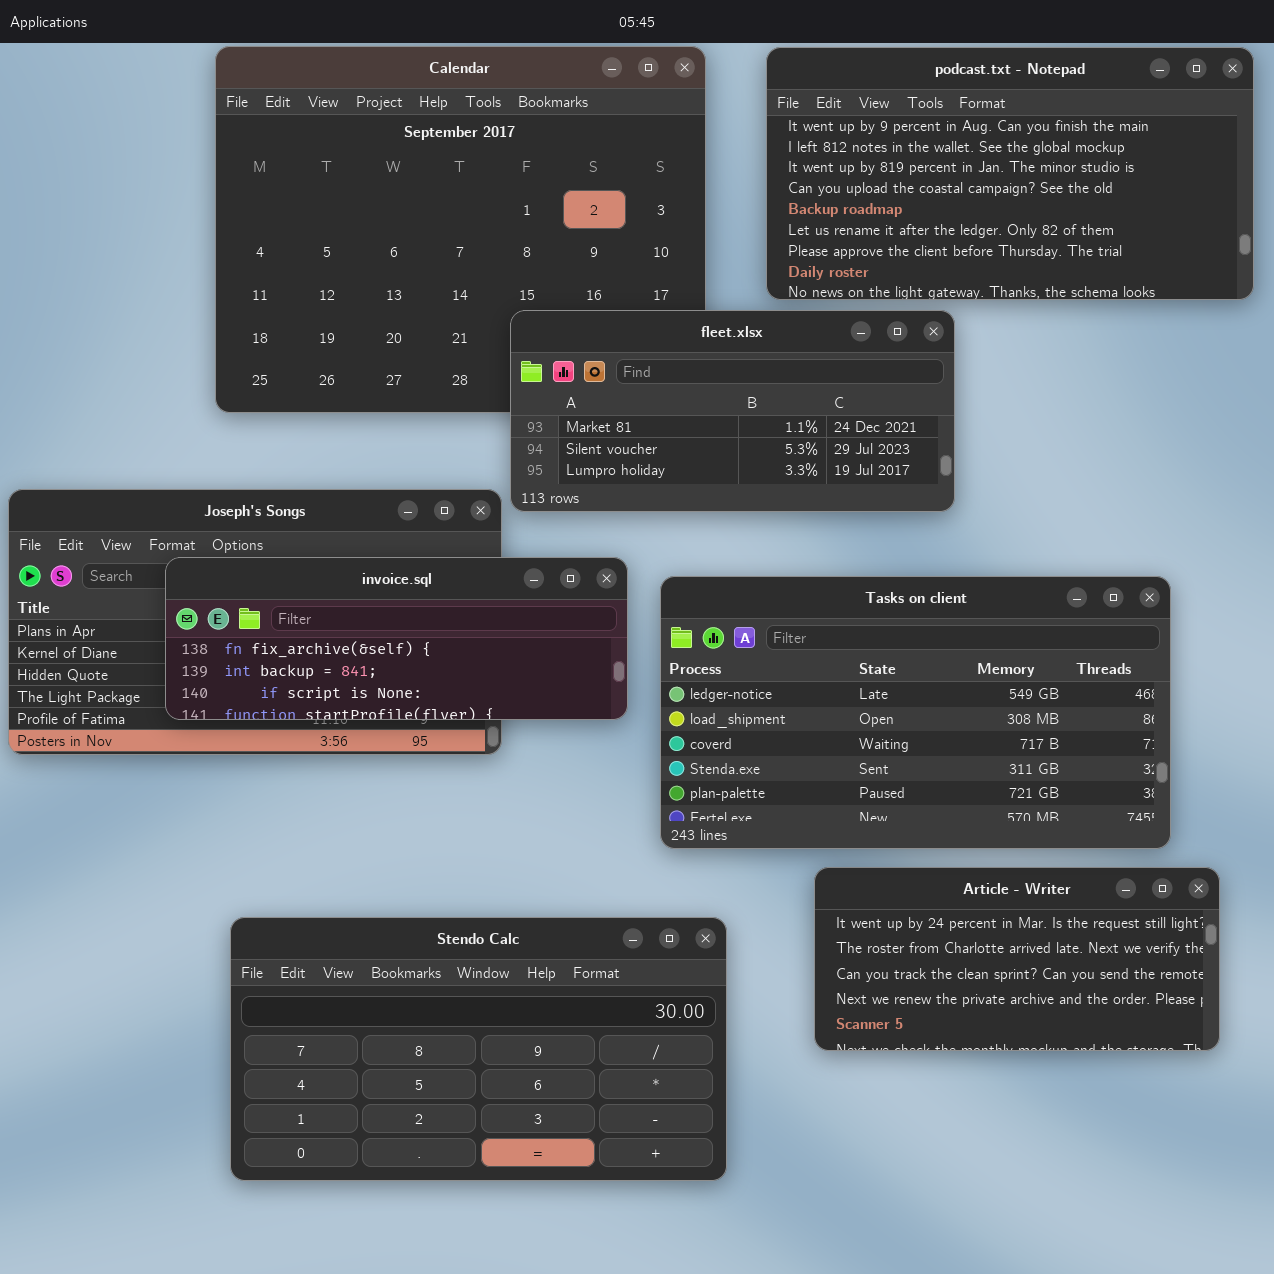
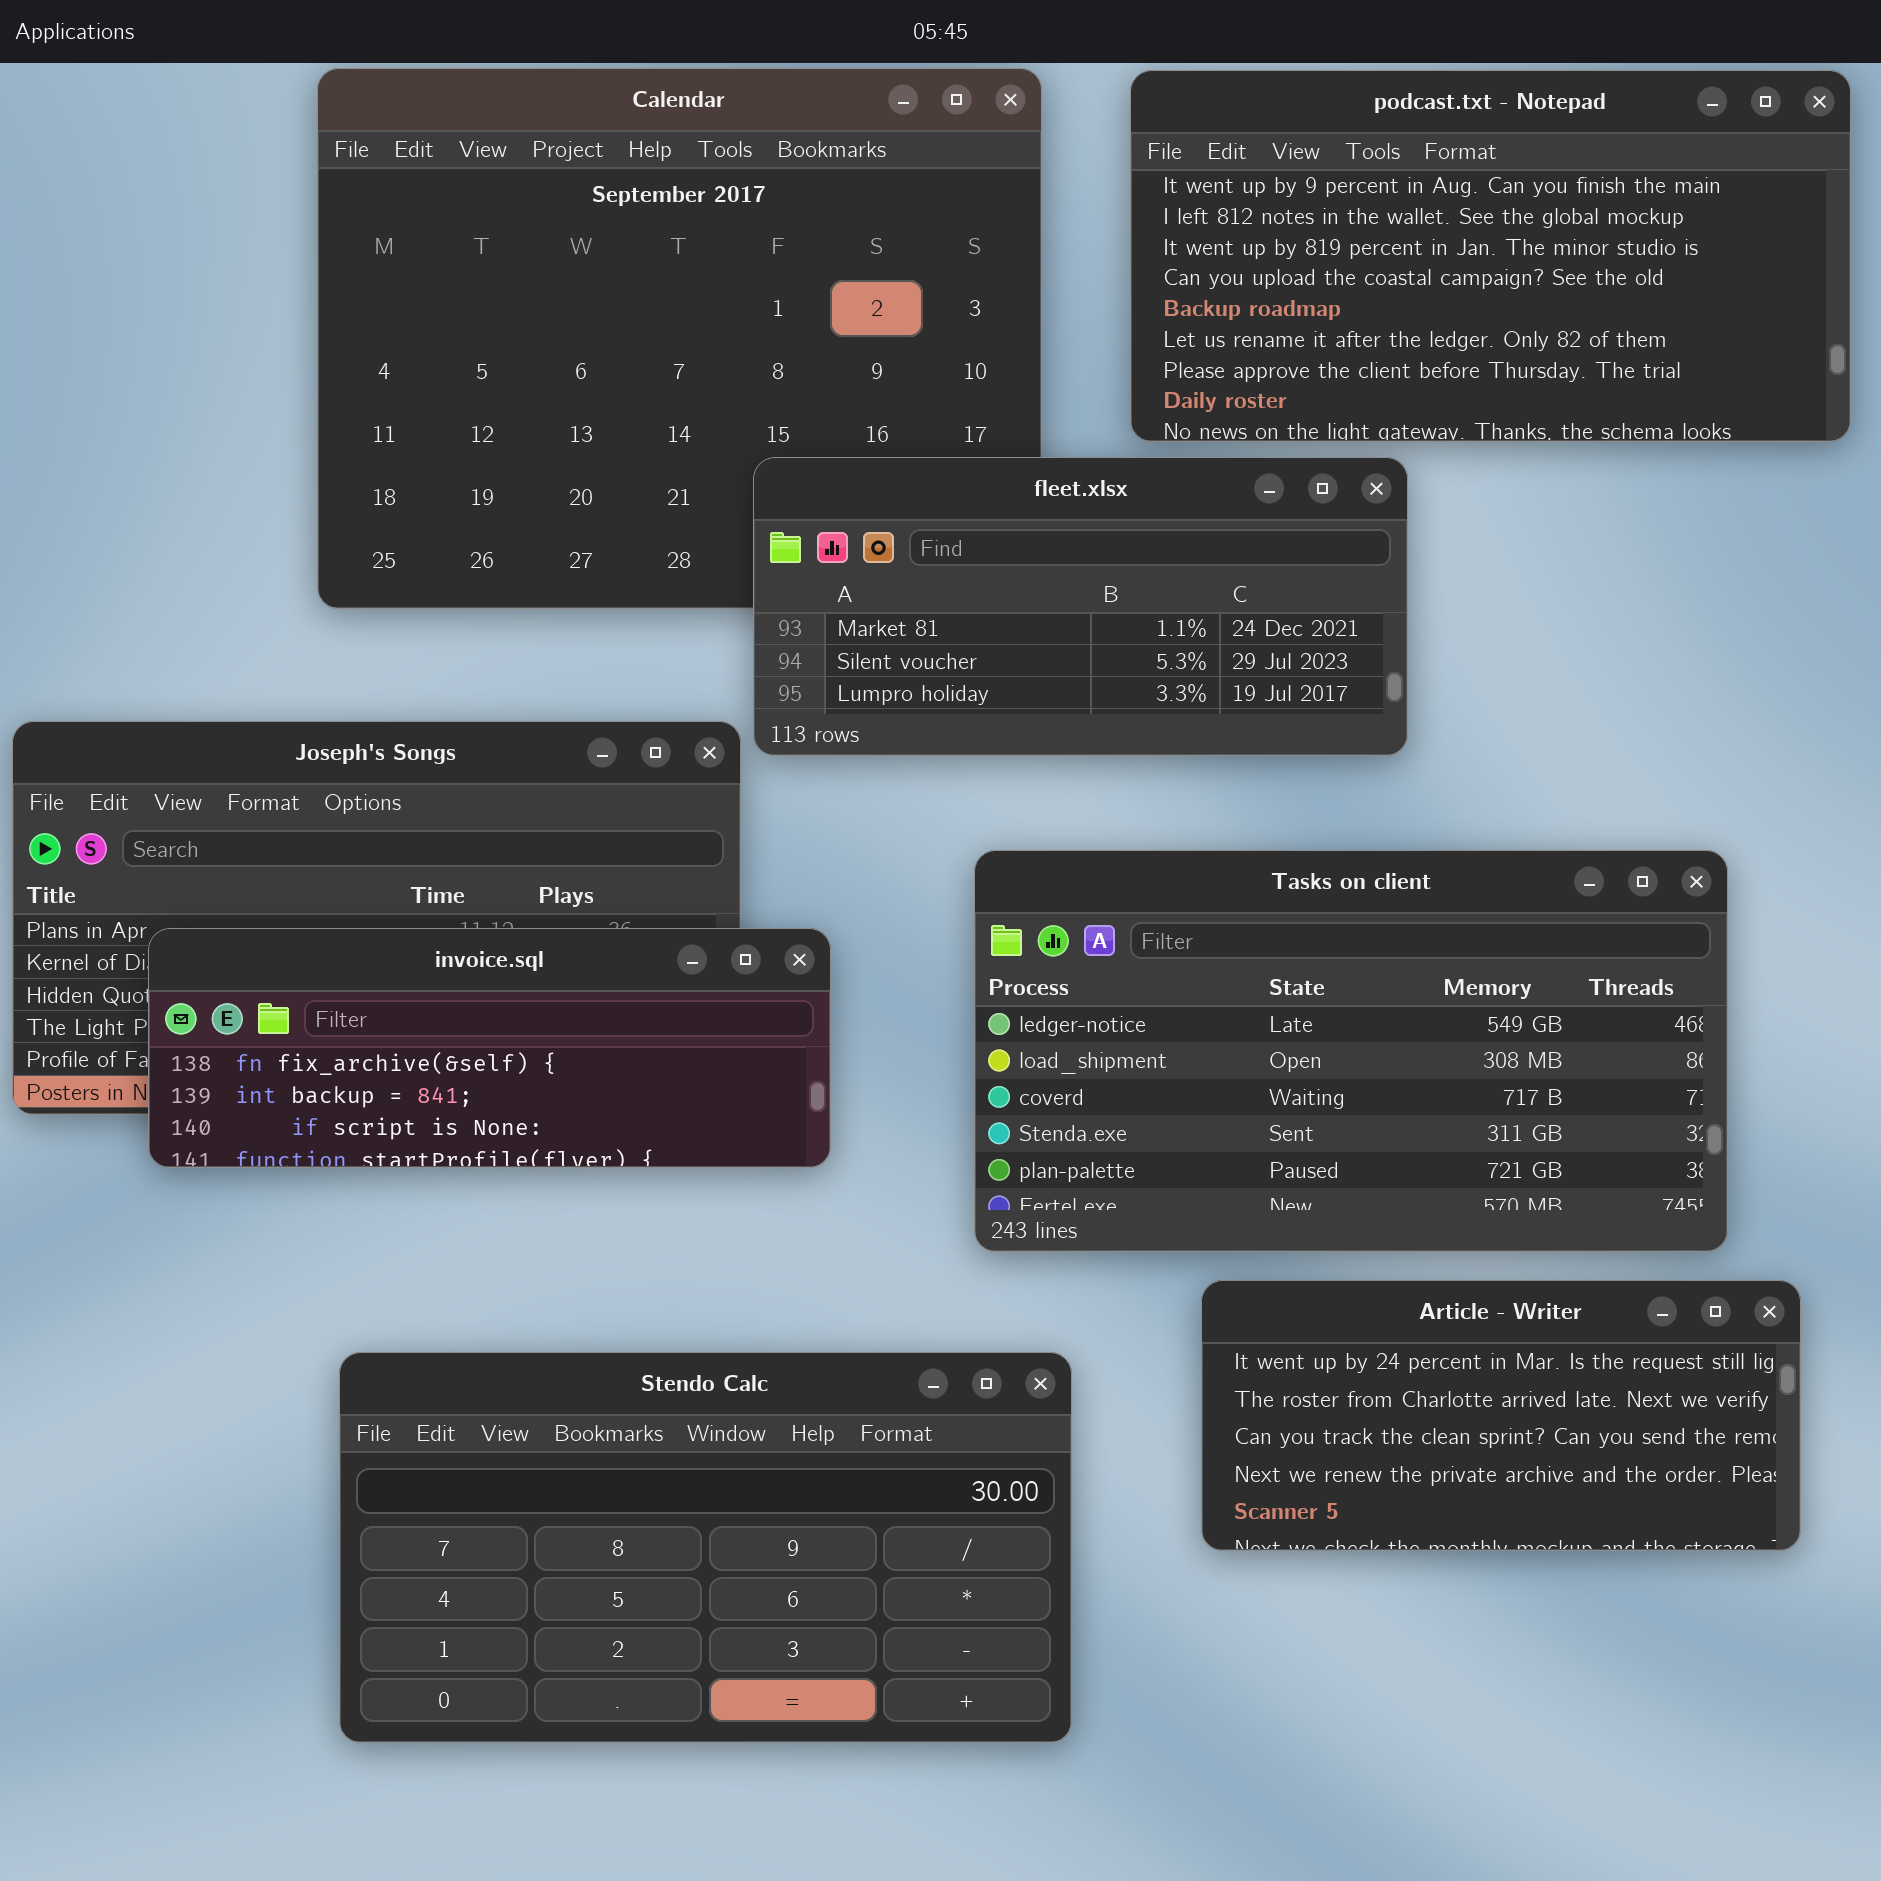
invoice.sql: [165,557,628,720] -> [148,928,831,1168], moved

